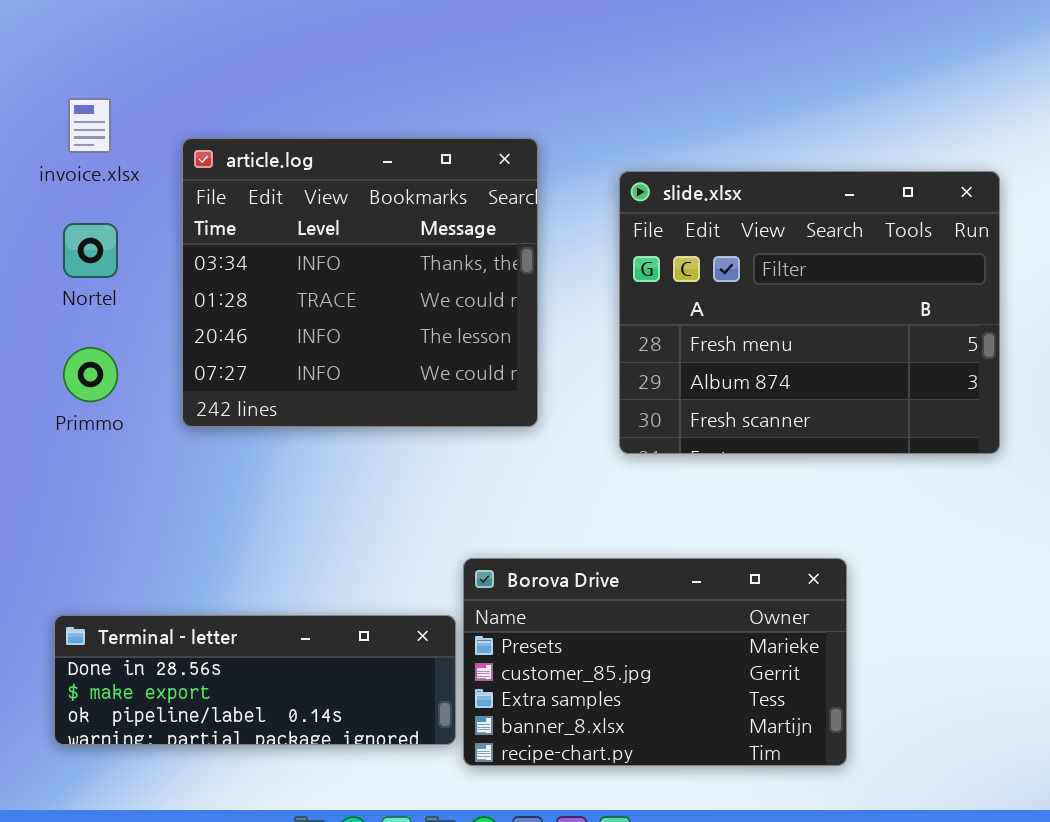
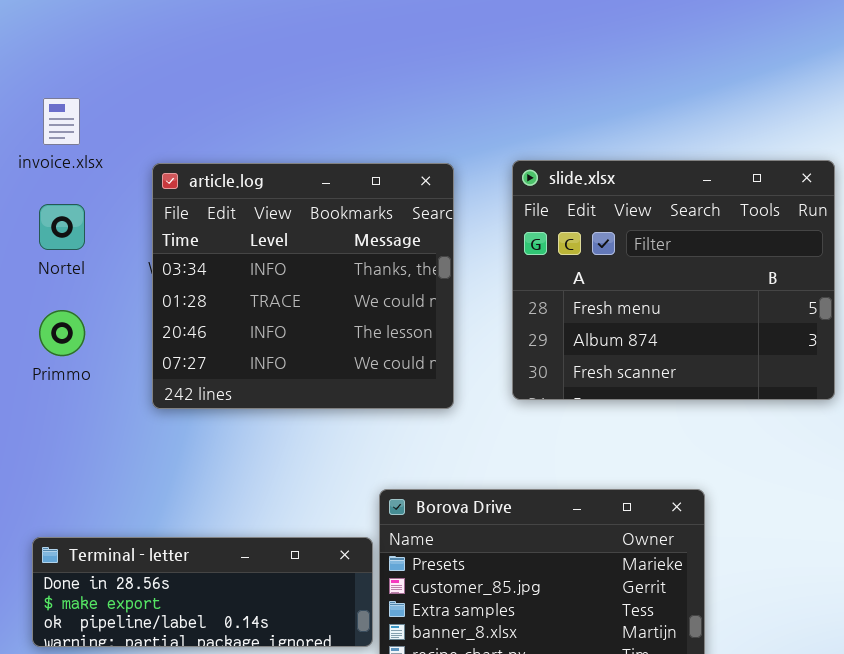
article.log: [182,138,538,427] -> [152,163,454,409], moved

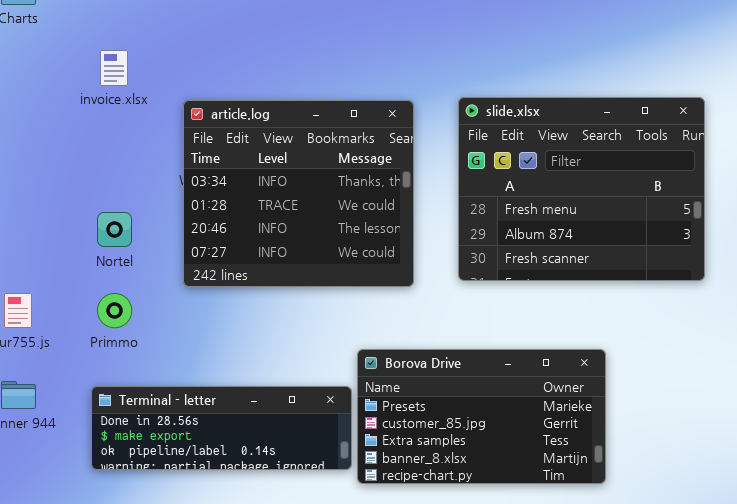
Nortel: [39,204,85,250] -> [97,212,132,247], moved
Primmo: [39,310,85,356] -> [97,293,132,328], moved

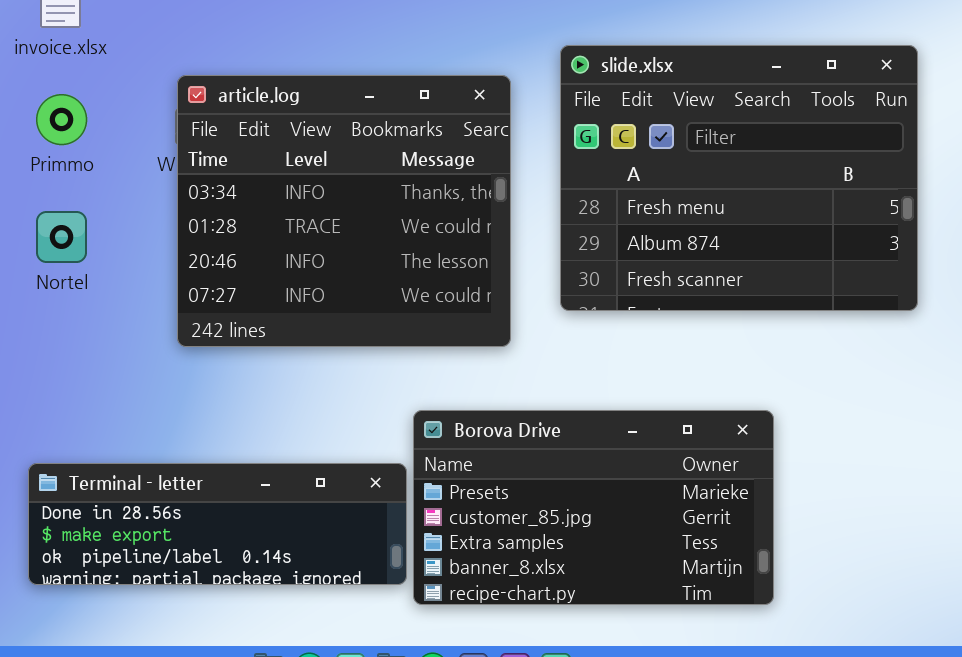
article.log: [183,100,414,287] -> [177,75,511,347], moved
Primmo: [97,293,132,328] -> [36,94,87,145], moved

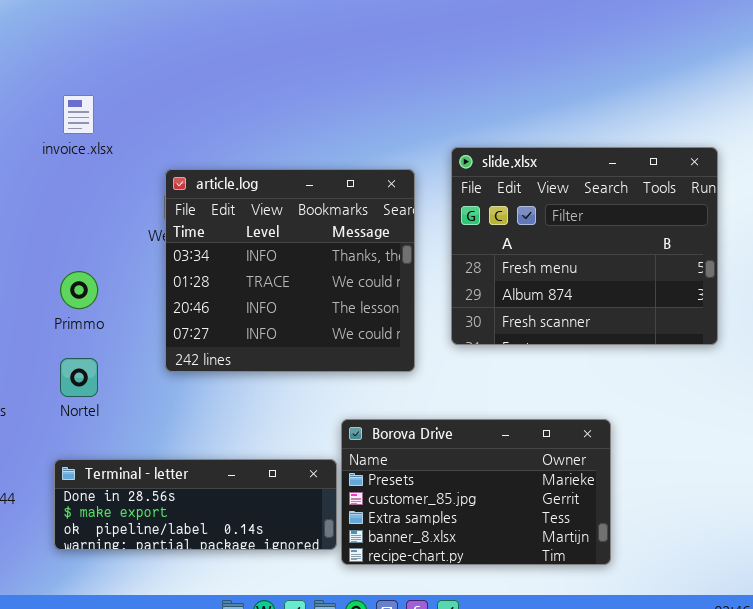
Primmo: [36,94,87,145] -> [60,271,98,309], moved
Nortel: [36,211,87,263] -> [60,358,98,397], moved

